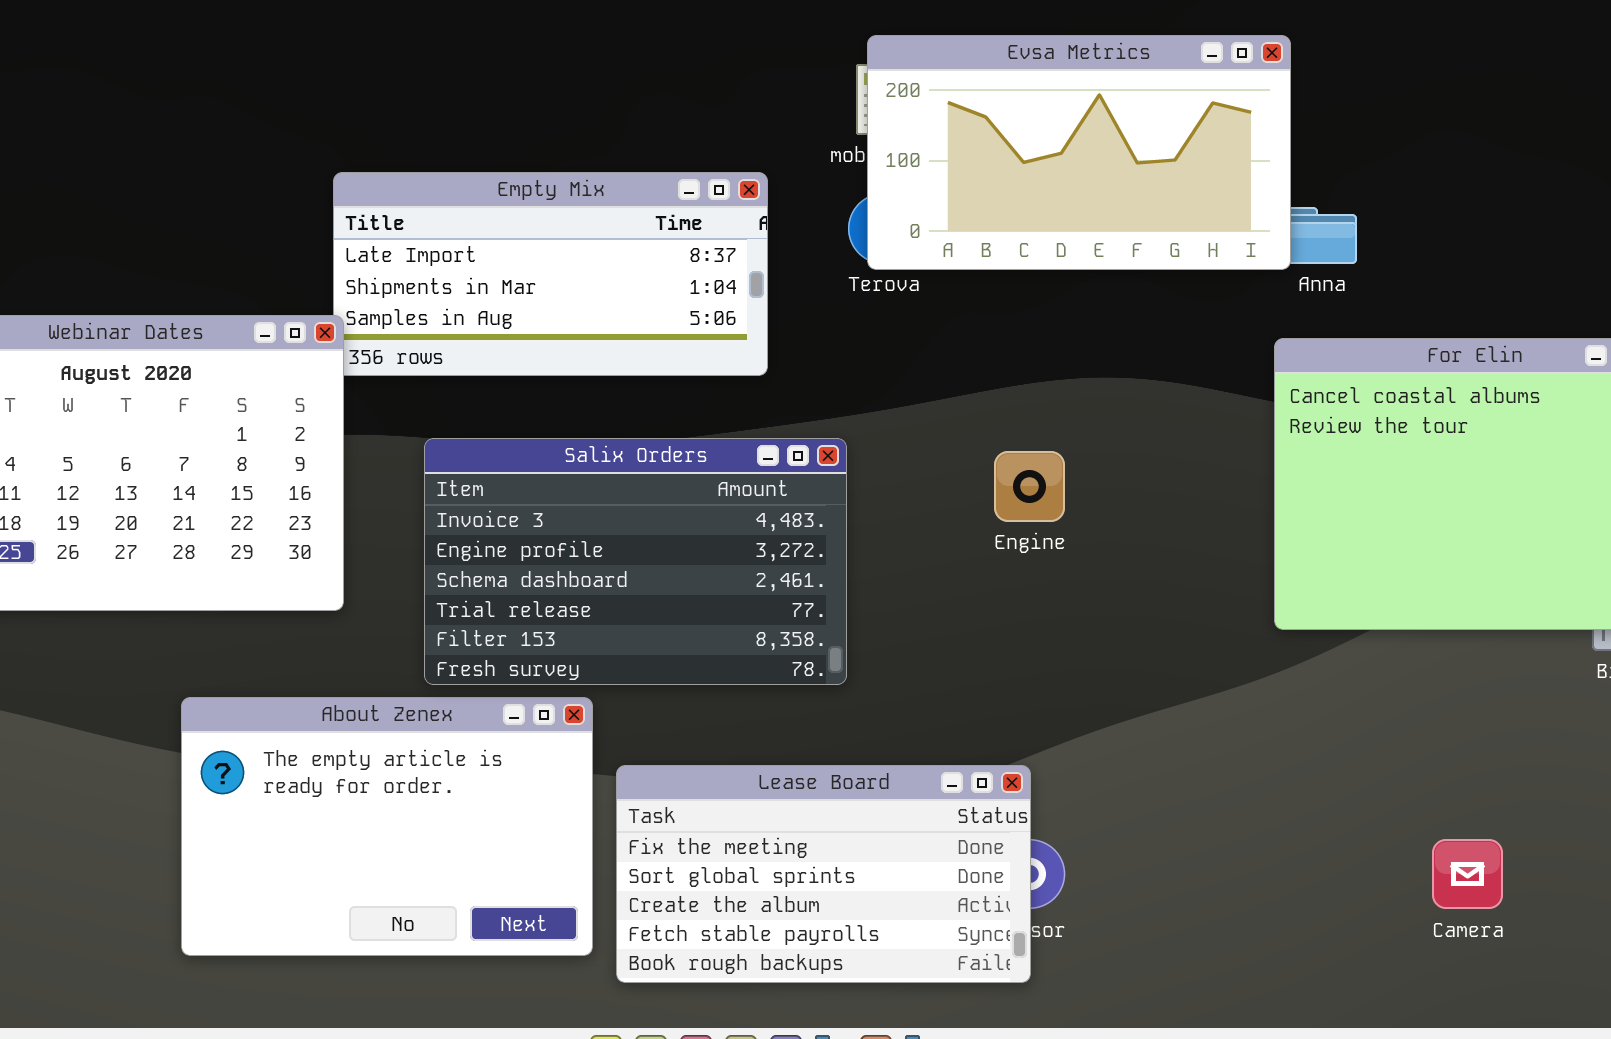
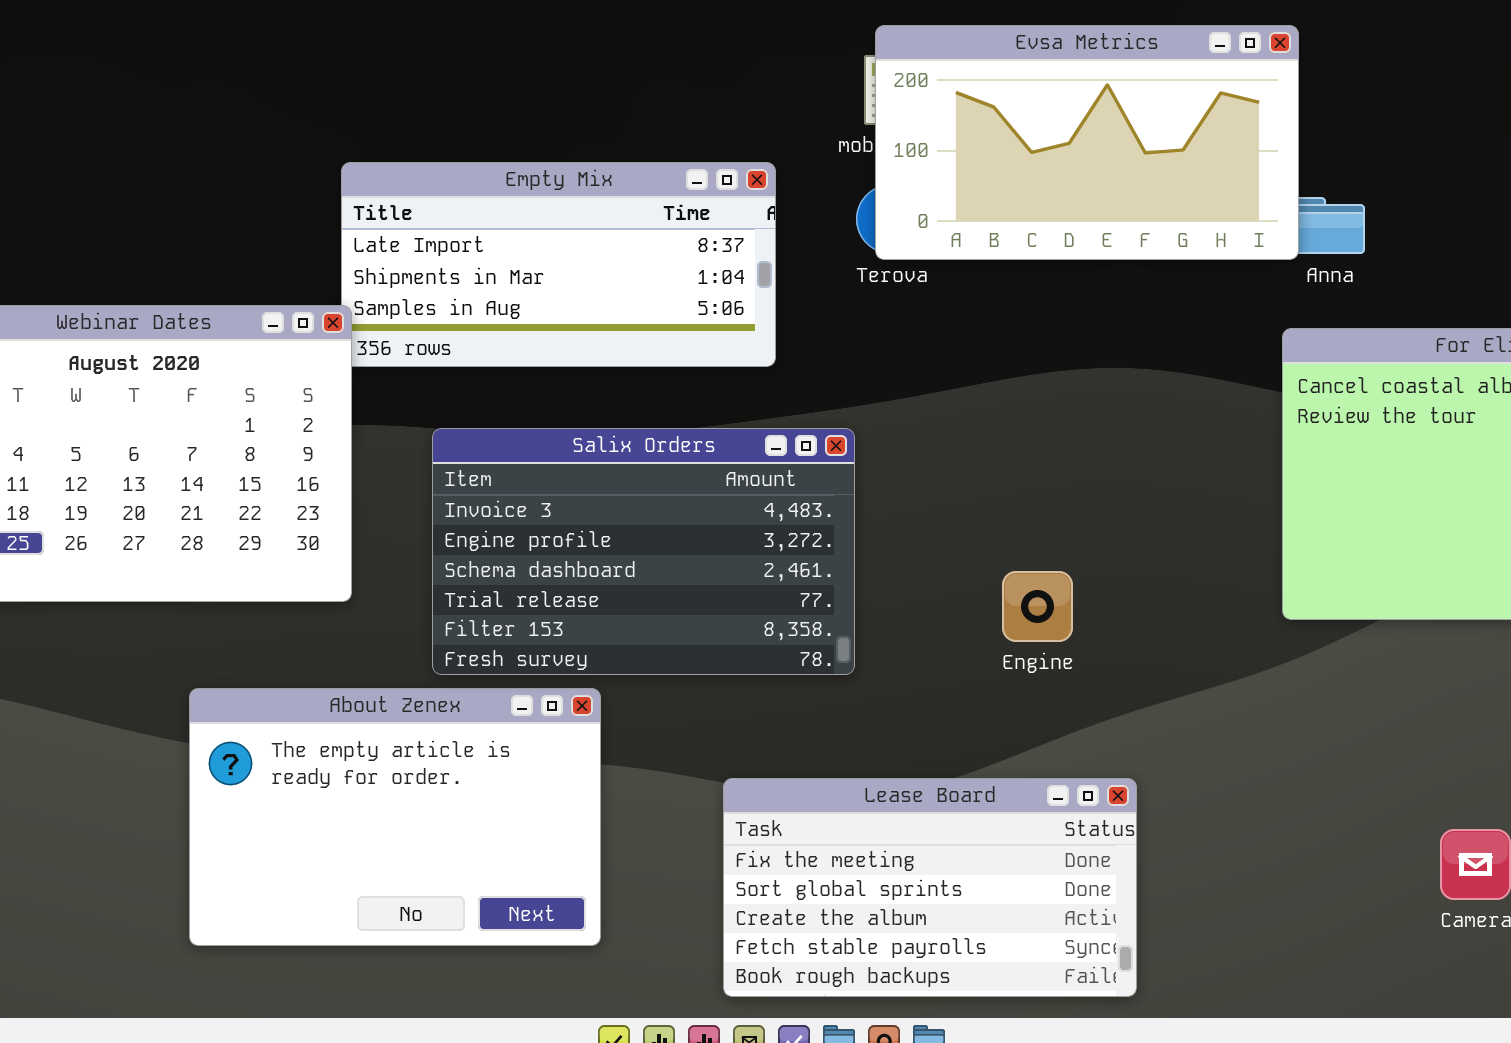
Engine: [994,451,1065,522] -> [1002,571,1073,642], moved
Lease Board: [616,765,1031,983] -> [723,778,1137,997], moved

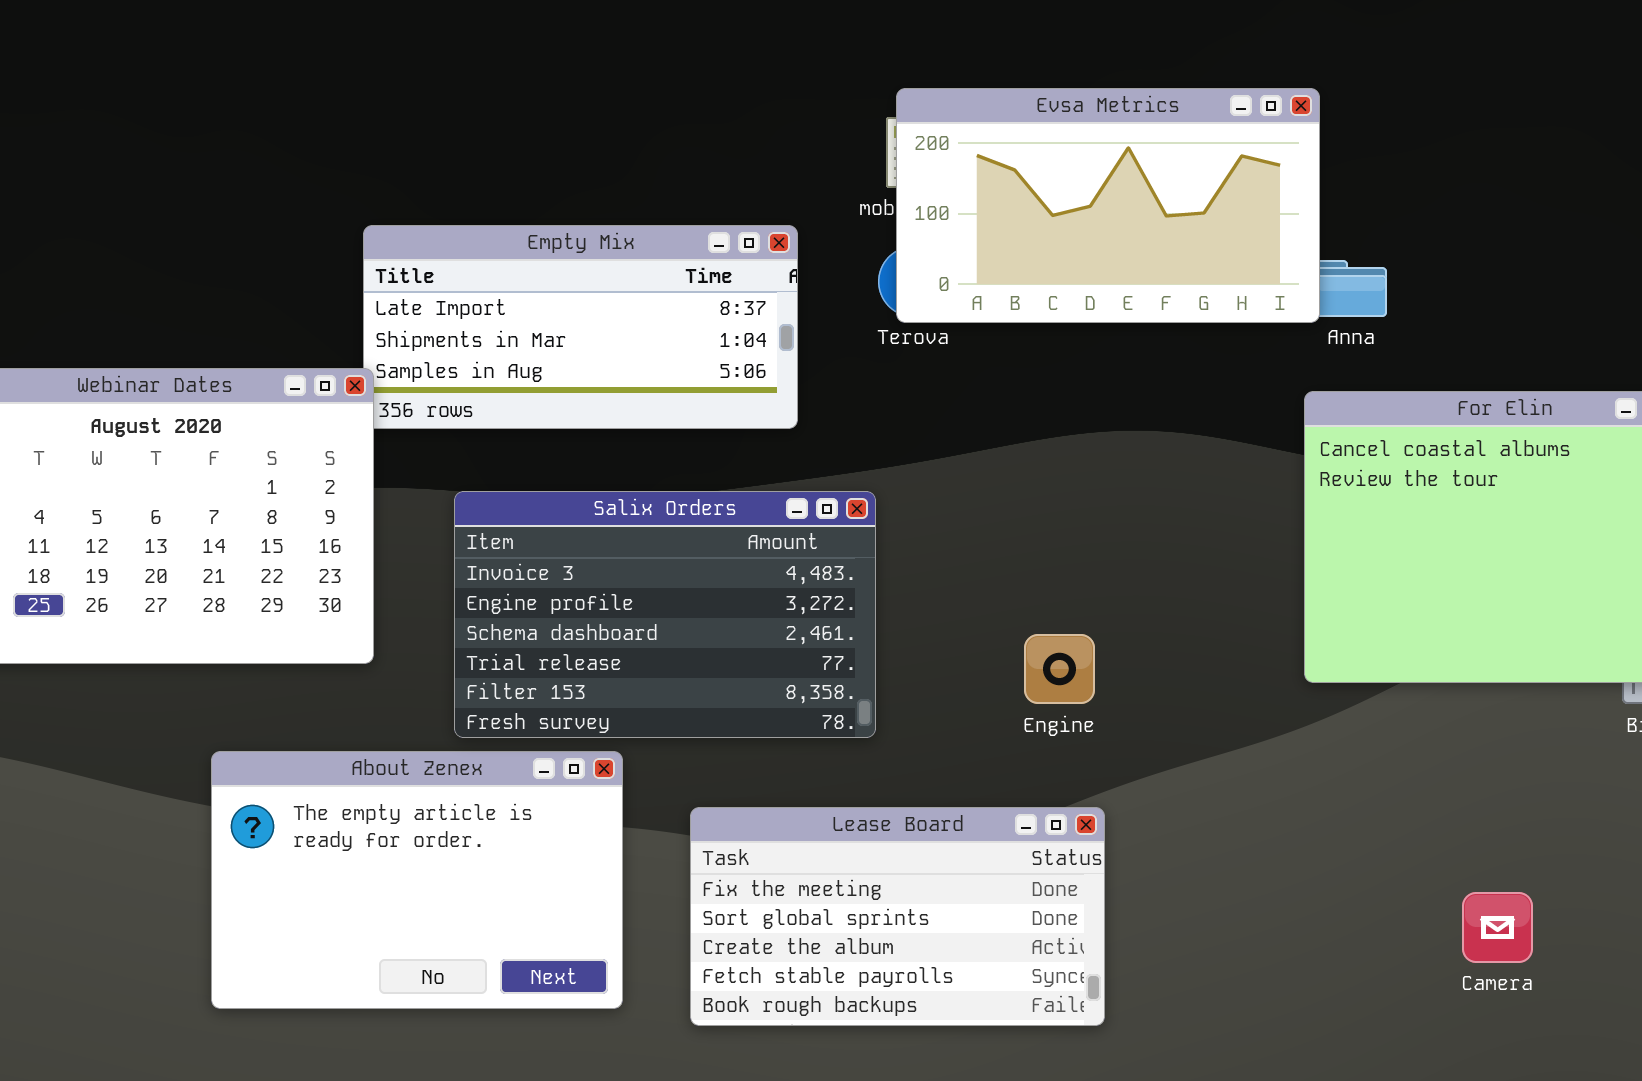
Lease Board: [723,778,1137,997] -> [690,807,1105,1026], moved

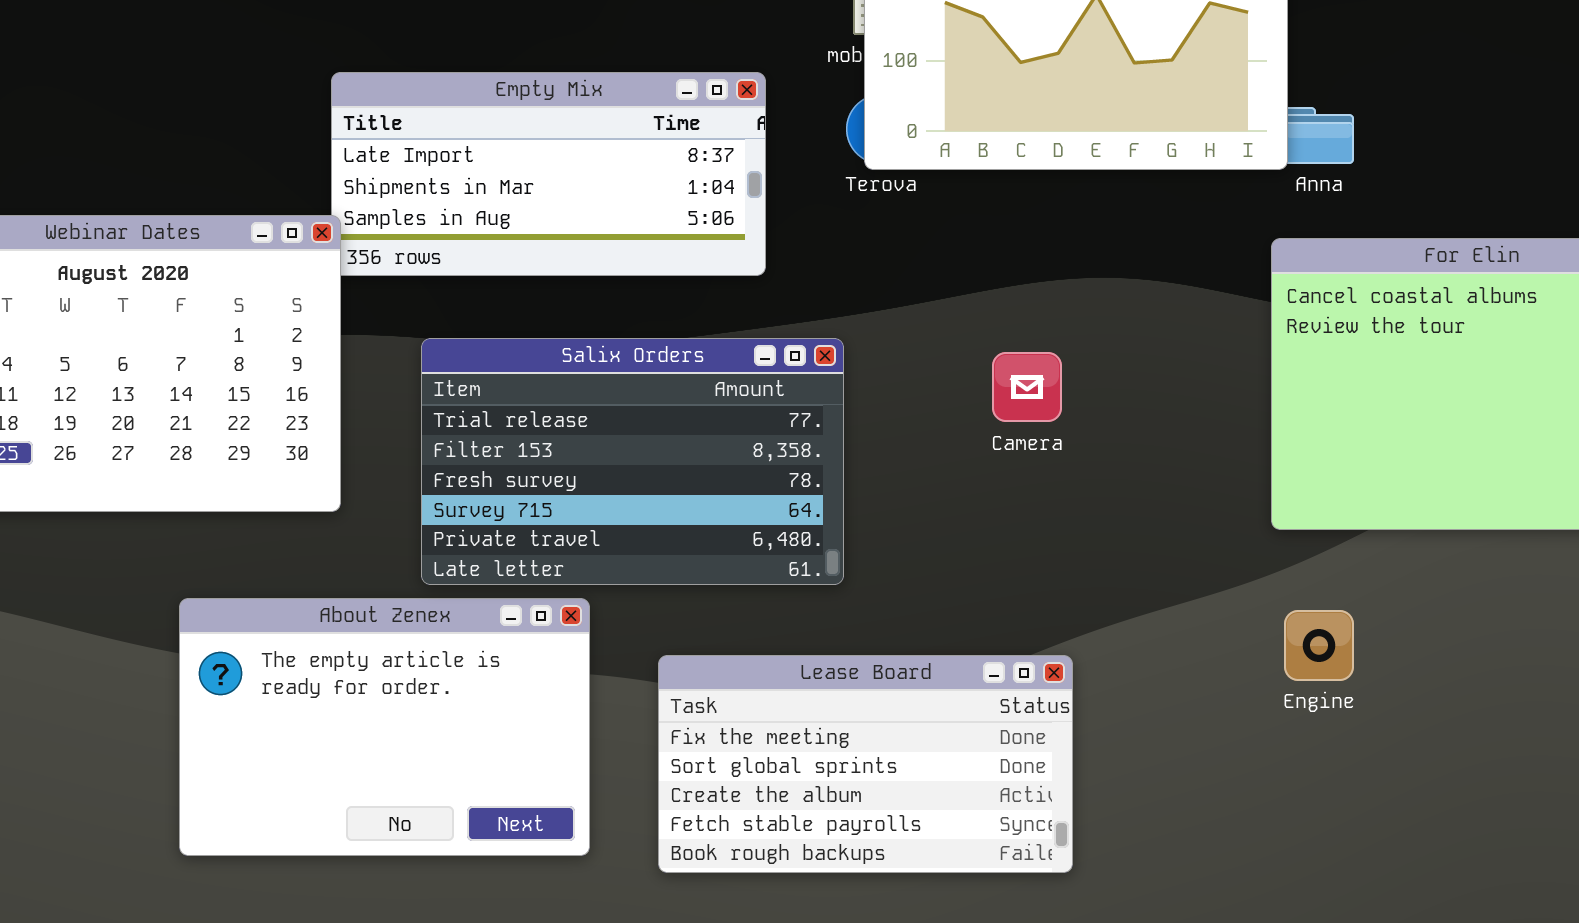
Salix Orders: [454,491,876,738] -> [421,338,844,585], scrolled down 3 rows
Engine: [1024,634,1095,704] -> [1284,610,1354,681], moved
Camera: [1462,892,1533,963] -> [992,352,1062,422], moved

